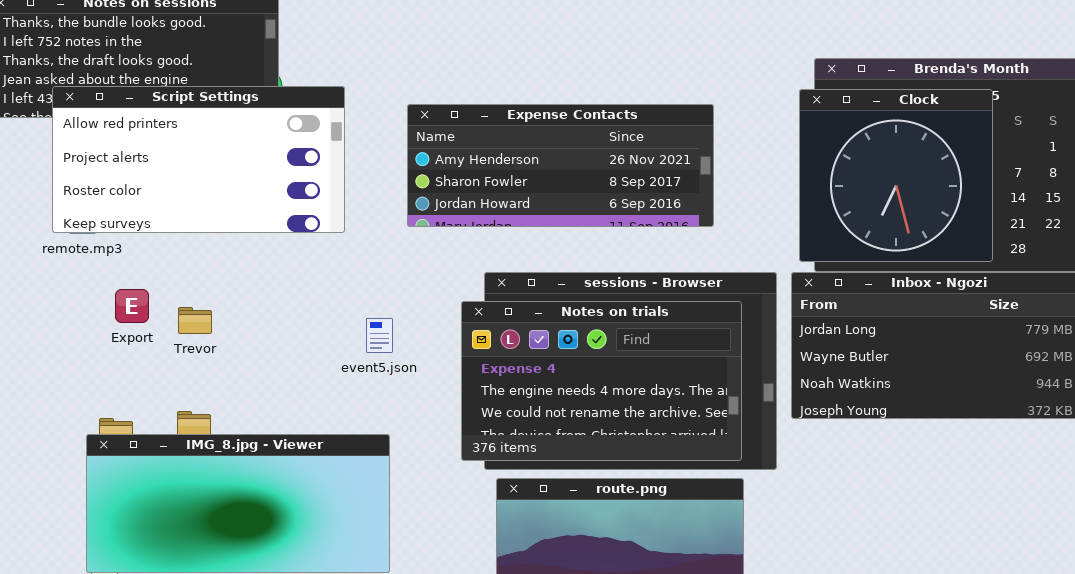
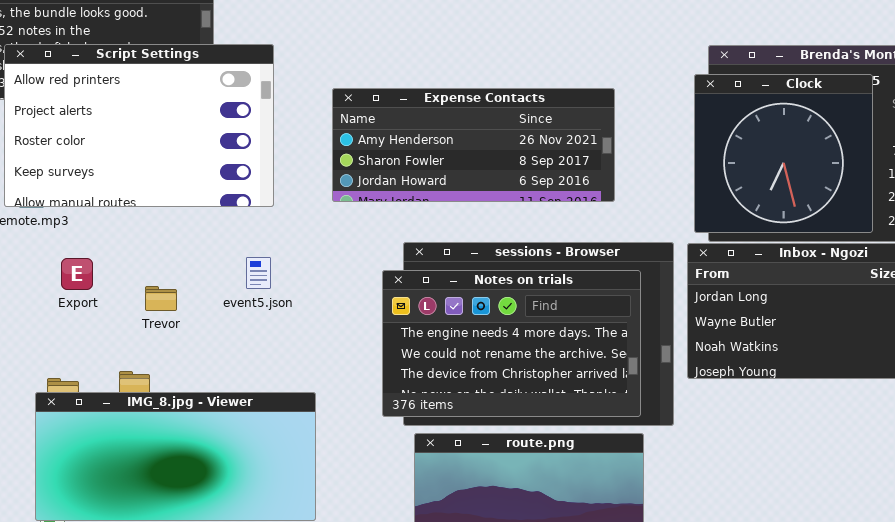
Script Settings: [52,86,345,233] -> [4,44,274,207], resized
Notes on trials: [461,301,742,461] -> [382,270,641,417], scrolled down 1 row
Trevor: [178,307,212,334] -> [145,286,177,311], moved
event5.json: [366,318,393,353] -> [246,257,271,289], moved

